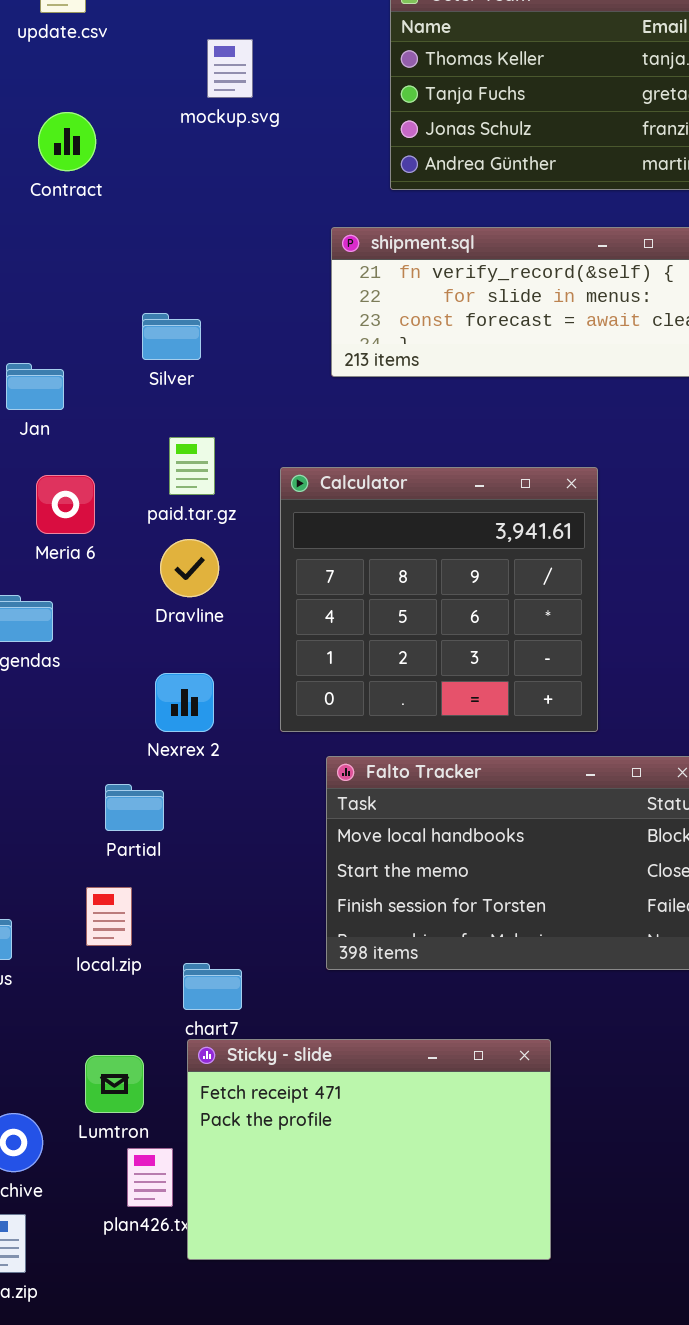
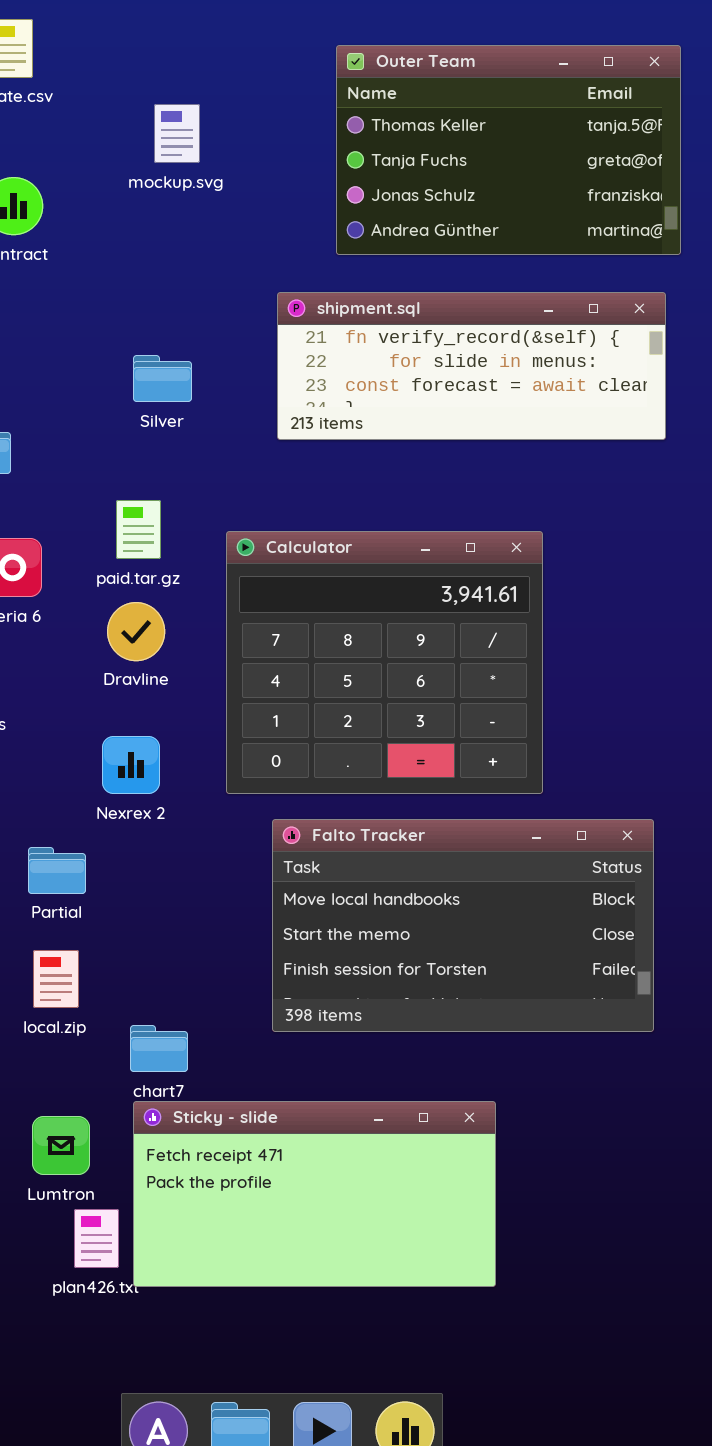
Silver: [142,313,201,360] -> [133,355,192,402], moved
Partial: [105,784,164,831] -> [28,847,86,894], moved
Sticky - slide: [187,1039,551,1260] -> [133,1101,496,1287], resized

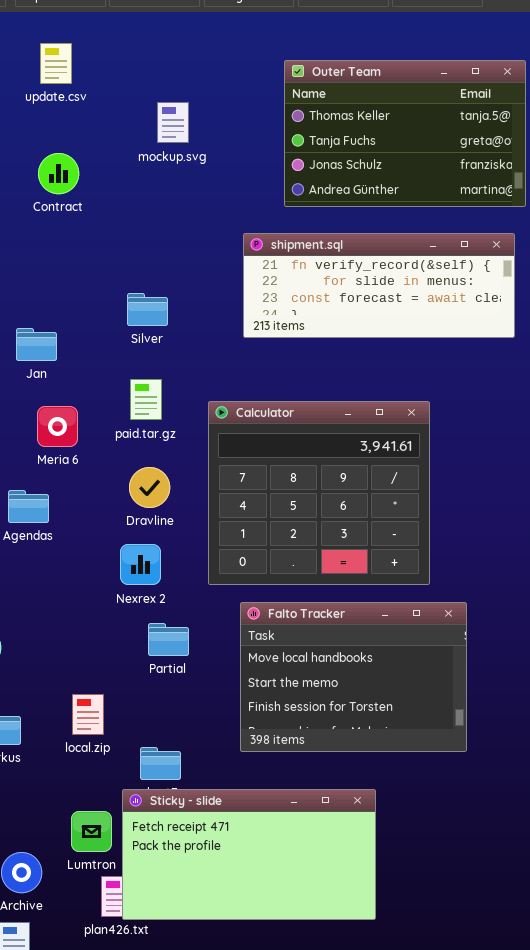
Silver: [133,355,192,402] -> [127,293,168,326], moved
Dravline: [107,602,165,661] -> [129,467,170,508], moved
Falto Tracker: [272,819,654,1032] -> [240,602,467,752], resized
Partial: [28,847,86,894] -> [148,623,189,656], moved
Sticky - slide: [133,1101,496,1287] -> [122,789,376,920], moved

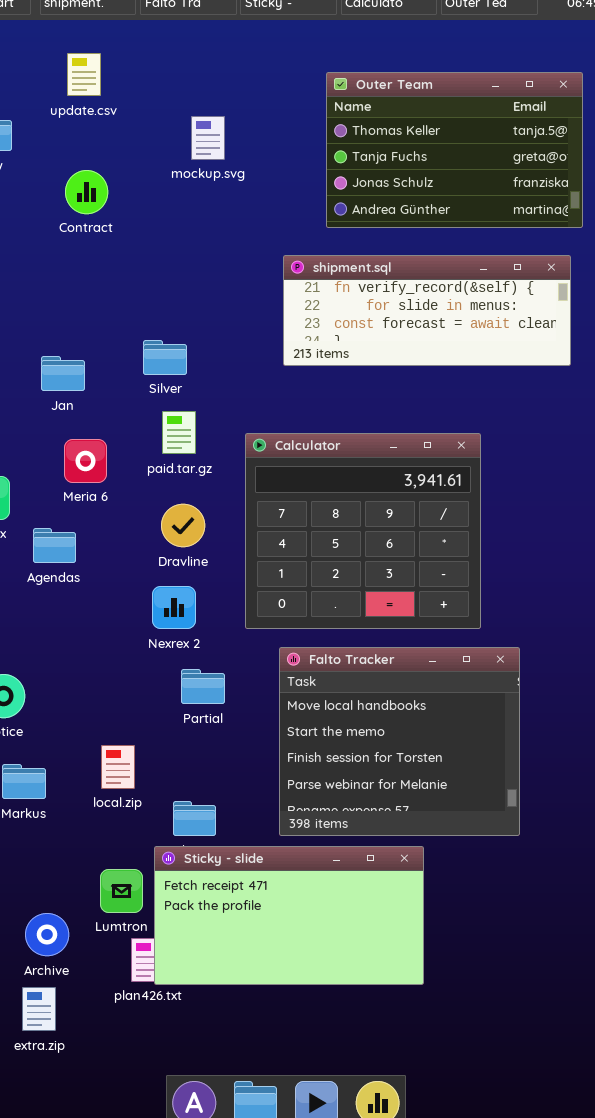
Silver: [127,293,168,326] -> [143,340,187,375], moved
Falto Tracker: [240,602,467,752] -> [279,647,520,836], resized

